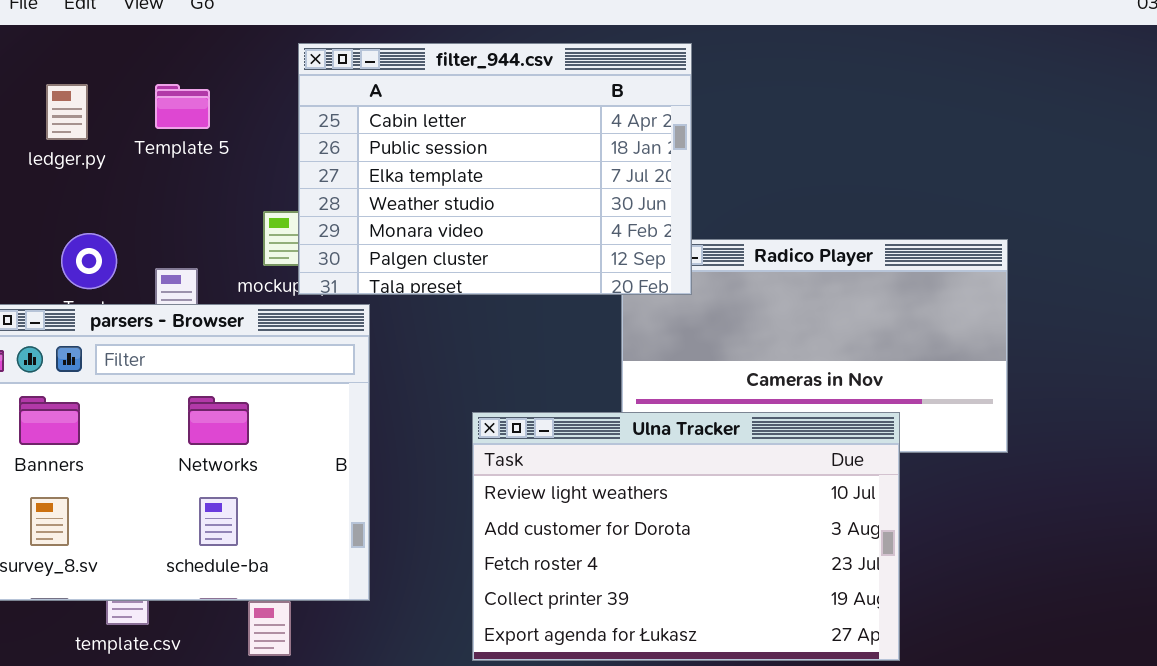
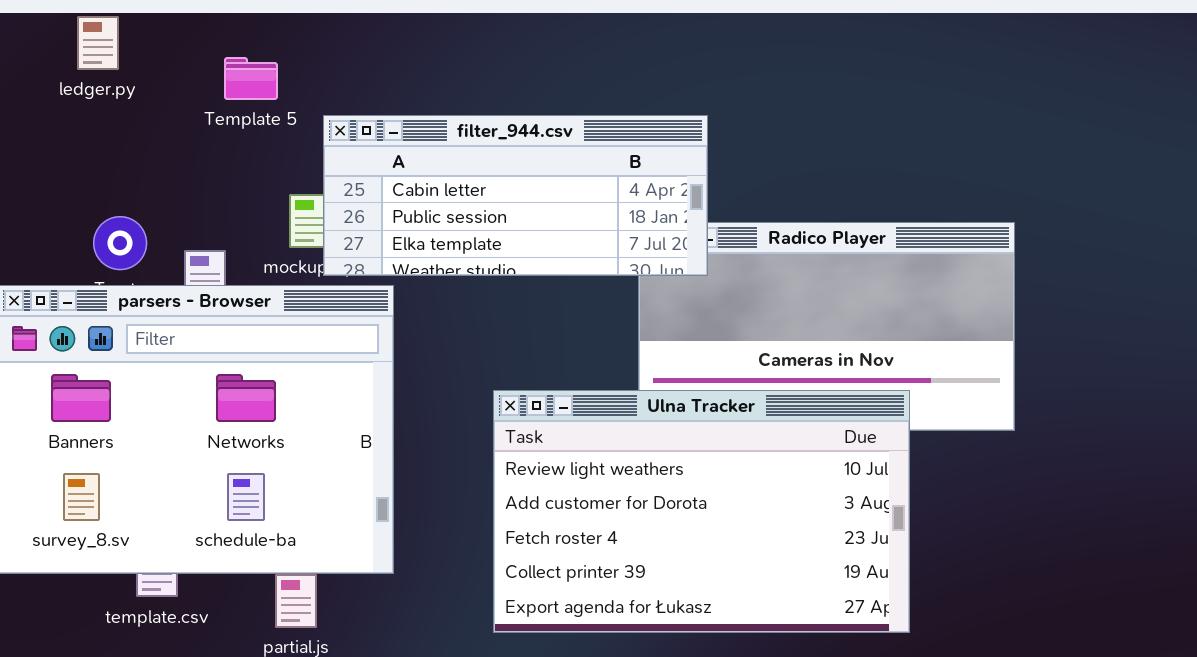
filter_944.csv: [298,43,692,295] -> [323,115,708,276], resized
ledger.py: [46,84,88,140] -> [77,16,119,70], moved
Template 5: [155,84,210,129] -> [224,57,278,100], moved

